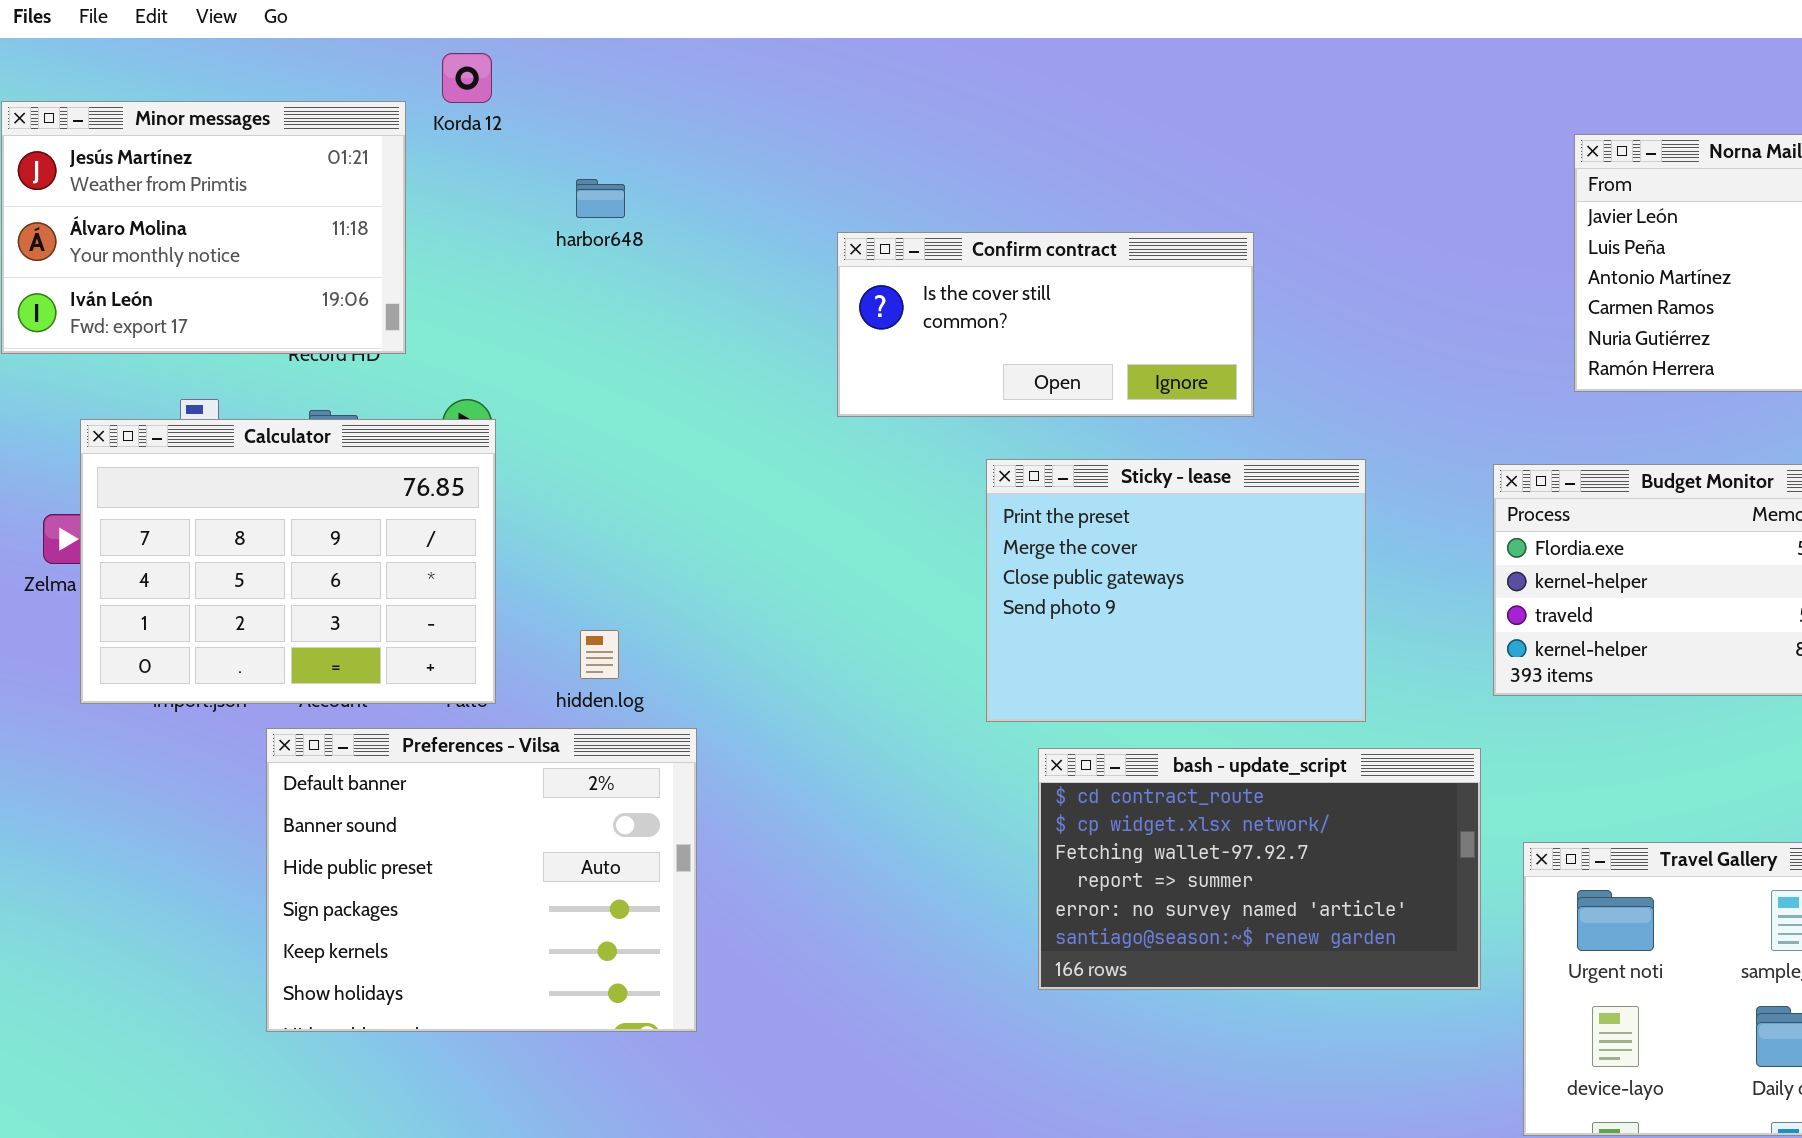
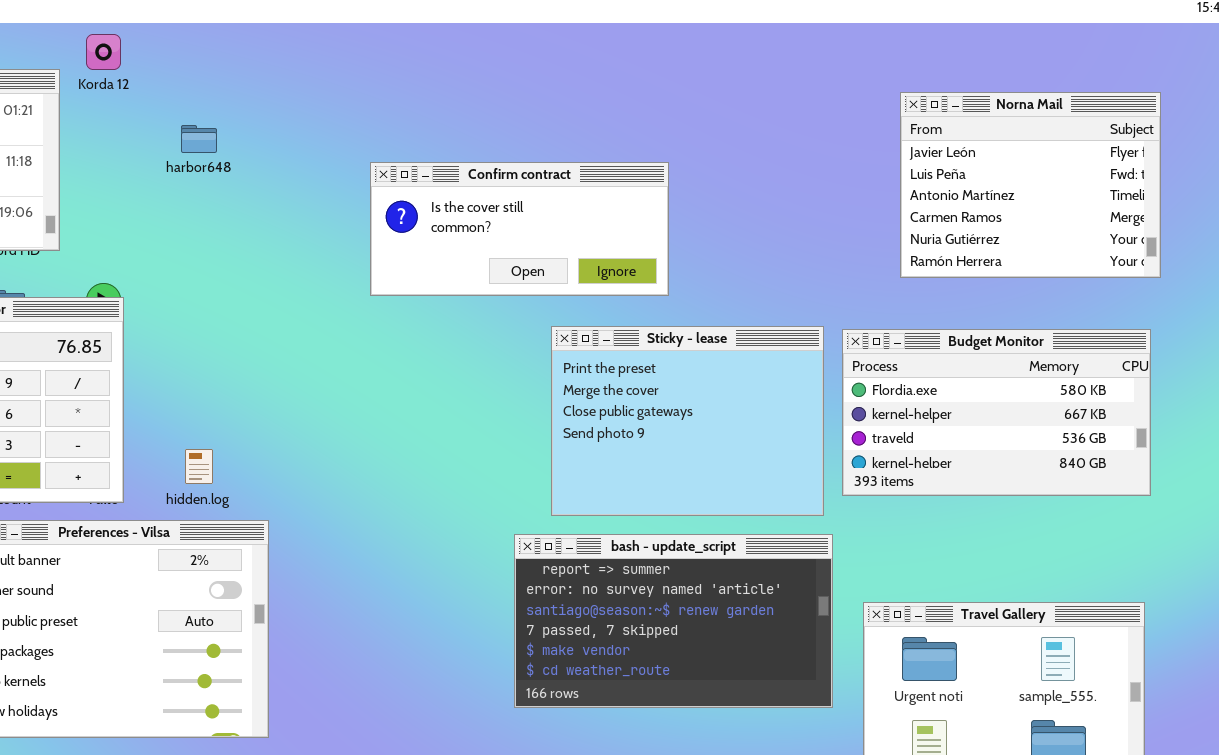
Sticky - lease: [986,459,1366,722] -> [551,326,824,516], moved
bash - update_script: [1038,748,1481,990] -> [514,534,833,708], scrolled down 3 rows

